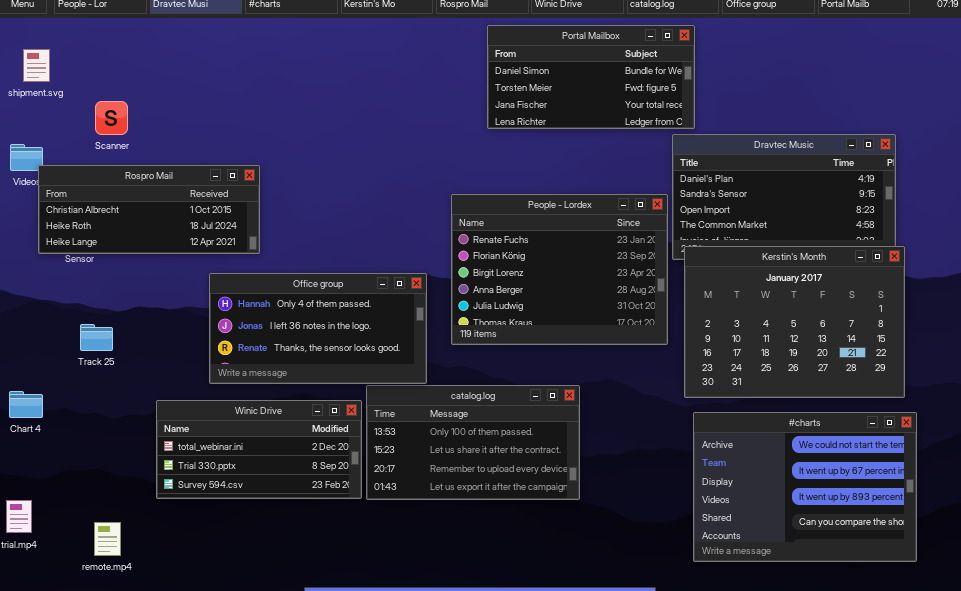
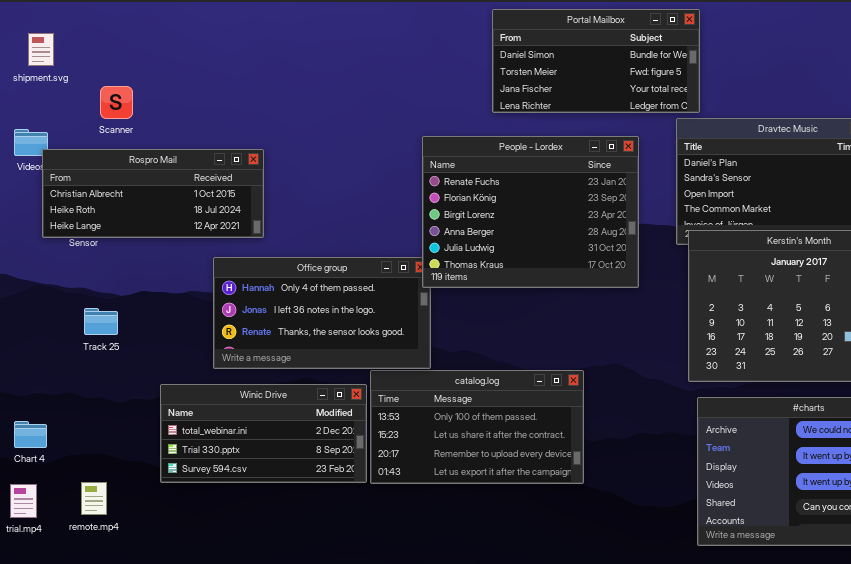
People - Lordex: [451,194,668,345] -> [422,136,639,288], moved
Chart 4: [9,391,43,418] -> [14,421,47,448], moved
remote.mp4: [94,522,121,556] -> [81,482,107,515], moved

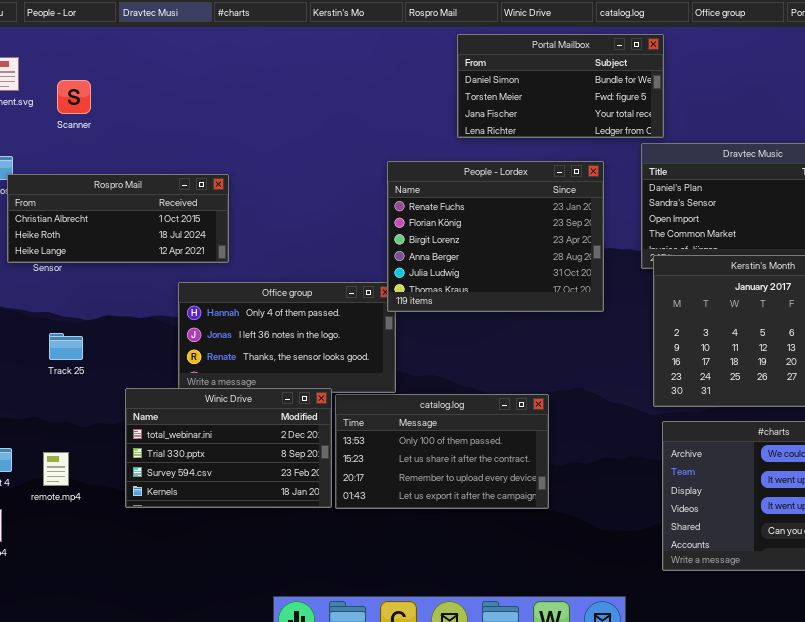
Scanner: [100,86,133,119] -> [57,80,91,114], moved
Winic Drive: [160,384,367,483] -> [125,388,332,508], resized
remote.mp4: [81,482,107,515] -> [43,452,69,486], moved

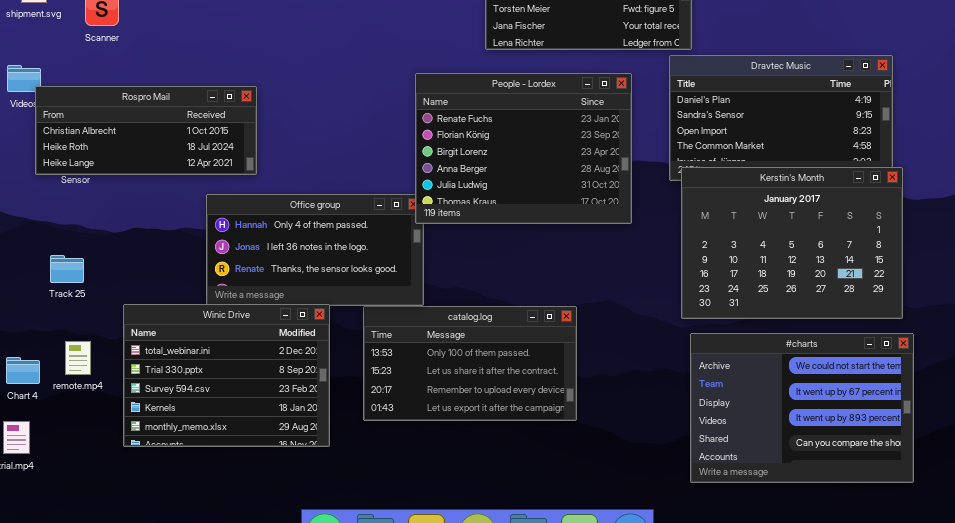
Track 25: [49,333,83,360] -> [50,255,84,283], moved
Winic Drive: [125,388,332,508] -> [123,304,330,447], moved, resized
remote.mp4: [43,452,69,486] -> [65,341,91,375], moved

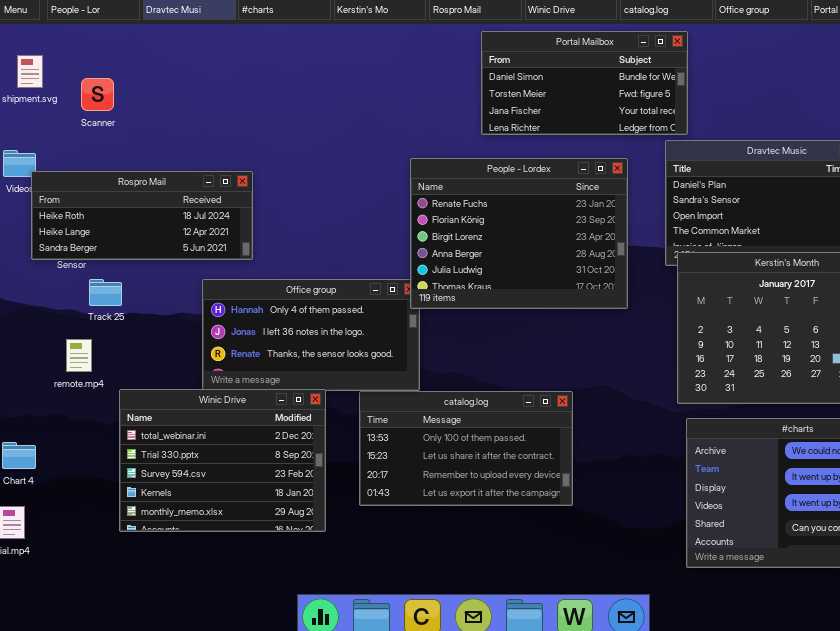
Rospro Mail: [35,86,257,175] -> [31,171,253,260], scrolled down 1 row
Track 25: [50,255,84,283] -> [89,279,122,306], moved
remote.mp4: [65,341,91,375] -> [66,339,92,372], moved

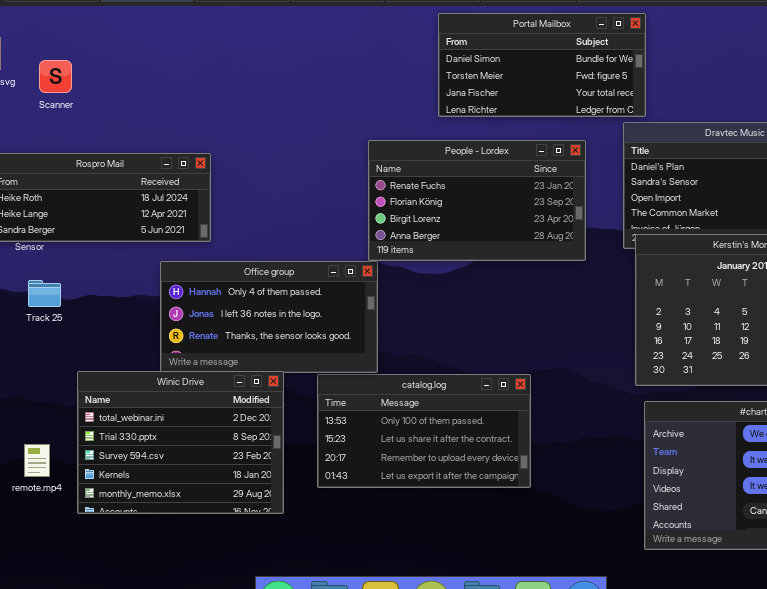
People - Lordex: [410,158,628,309] -> [368,140,586,261], resized
Track 25: [89,279,122,306] -> [28,280,61,307], moved
remote.mp4: [66,339,92,372] -> [24,444,50,477], moved

